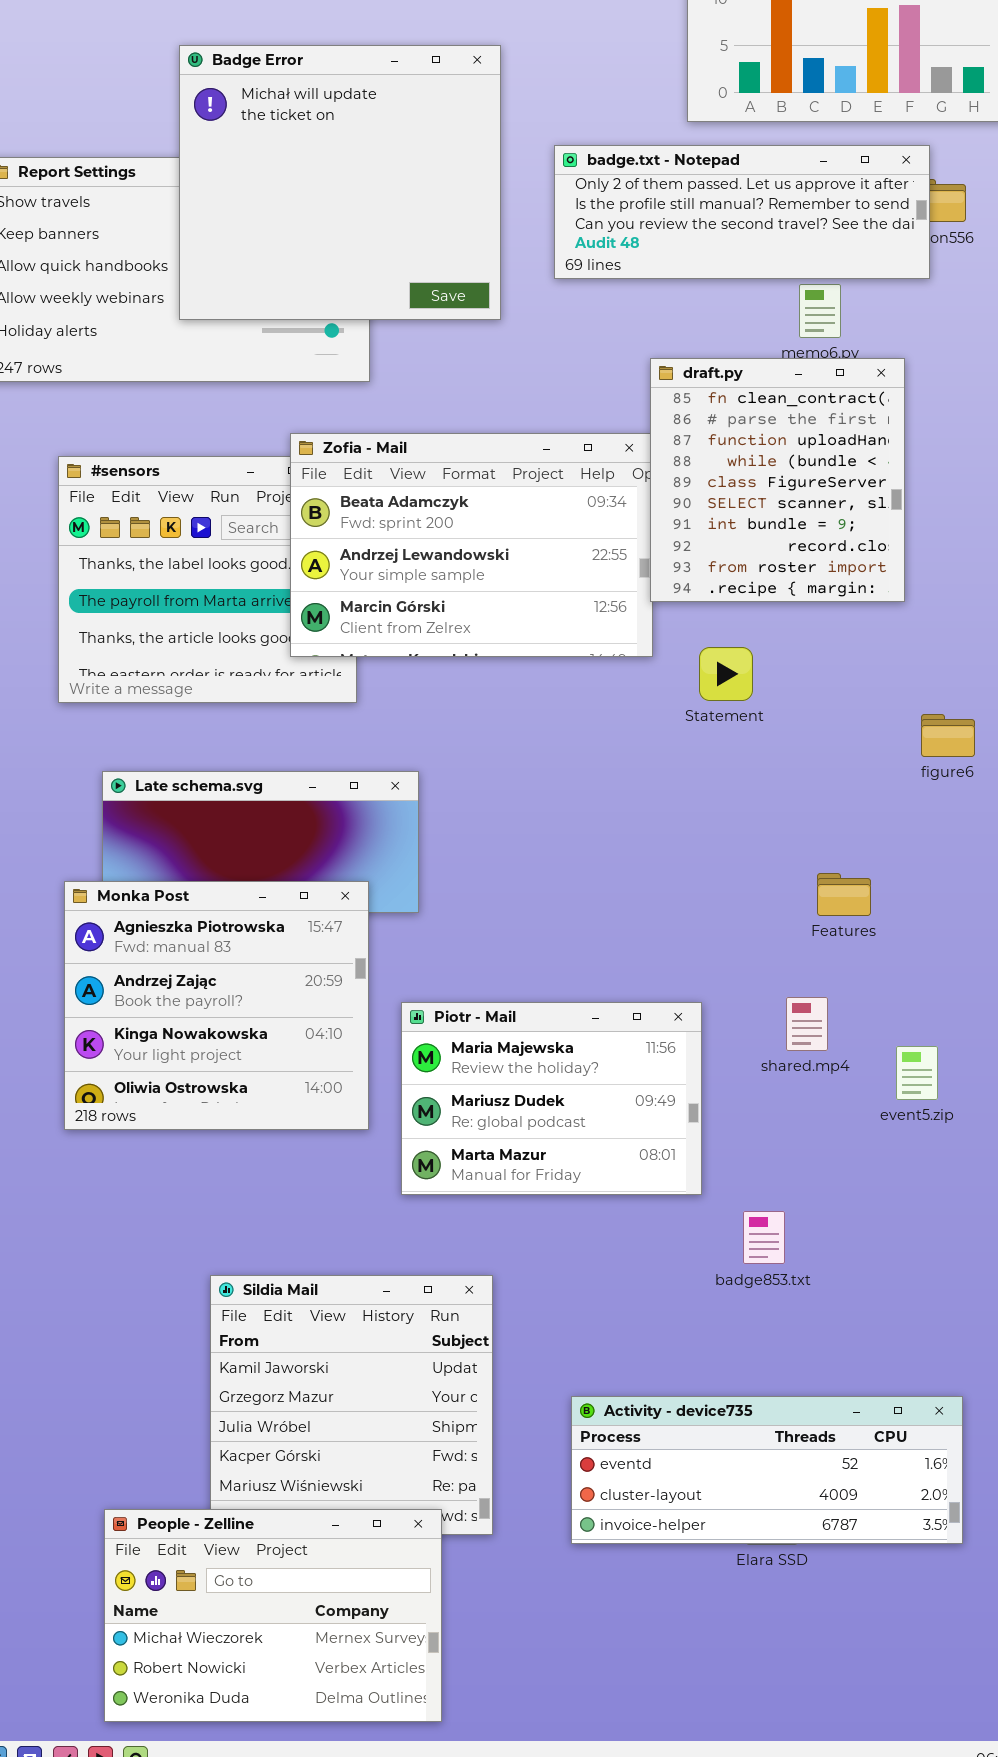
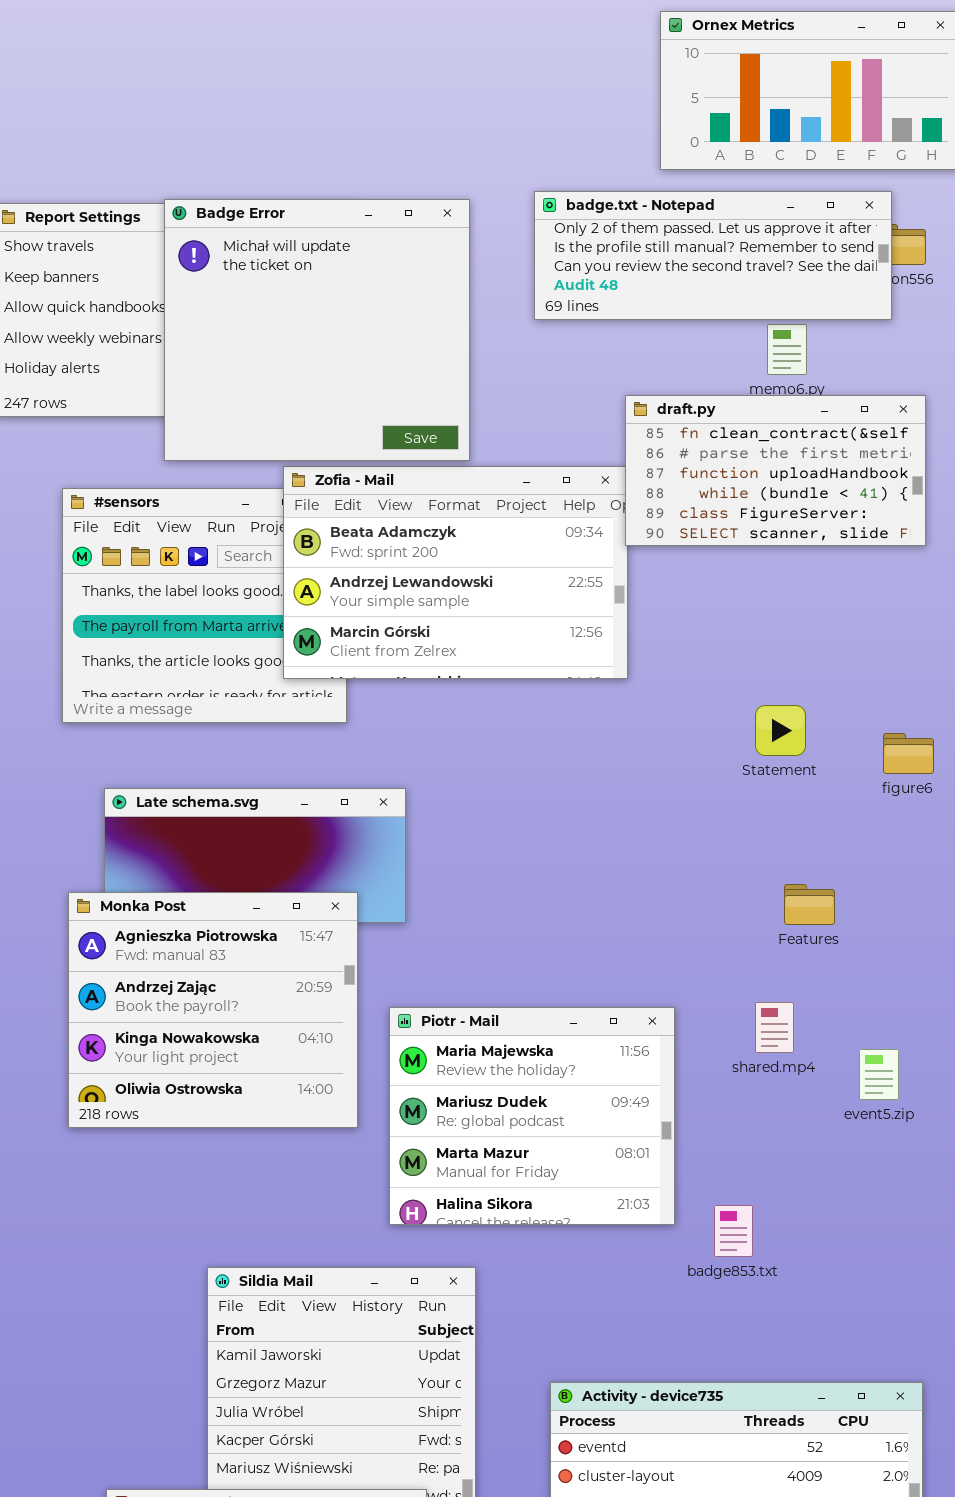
Badge Error: [179,45,501,320] -> [164,199,470,461], moved
draft.py: [650,358,905,602] -> [625,395,926,546], resized
Statement: [699,647,753,701] -> [755,705,806,756], moved
Piotr - Mail: [401,1002,702,1195] -> [389,1007,675,1225], resized

